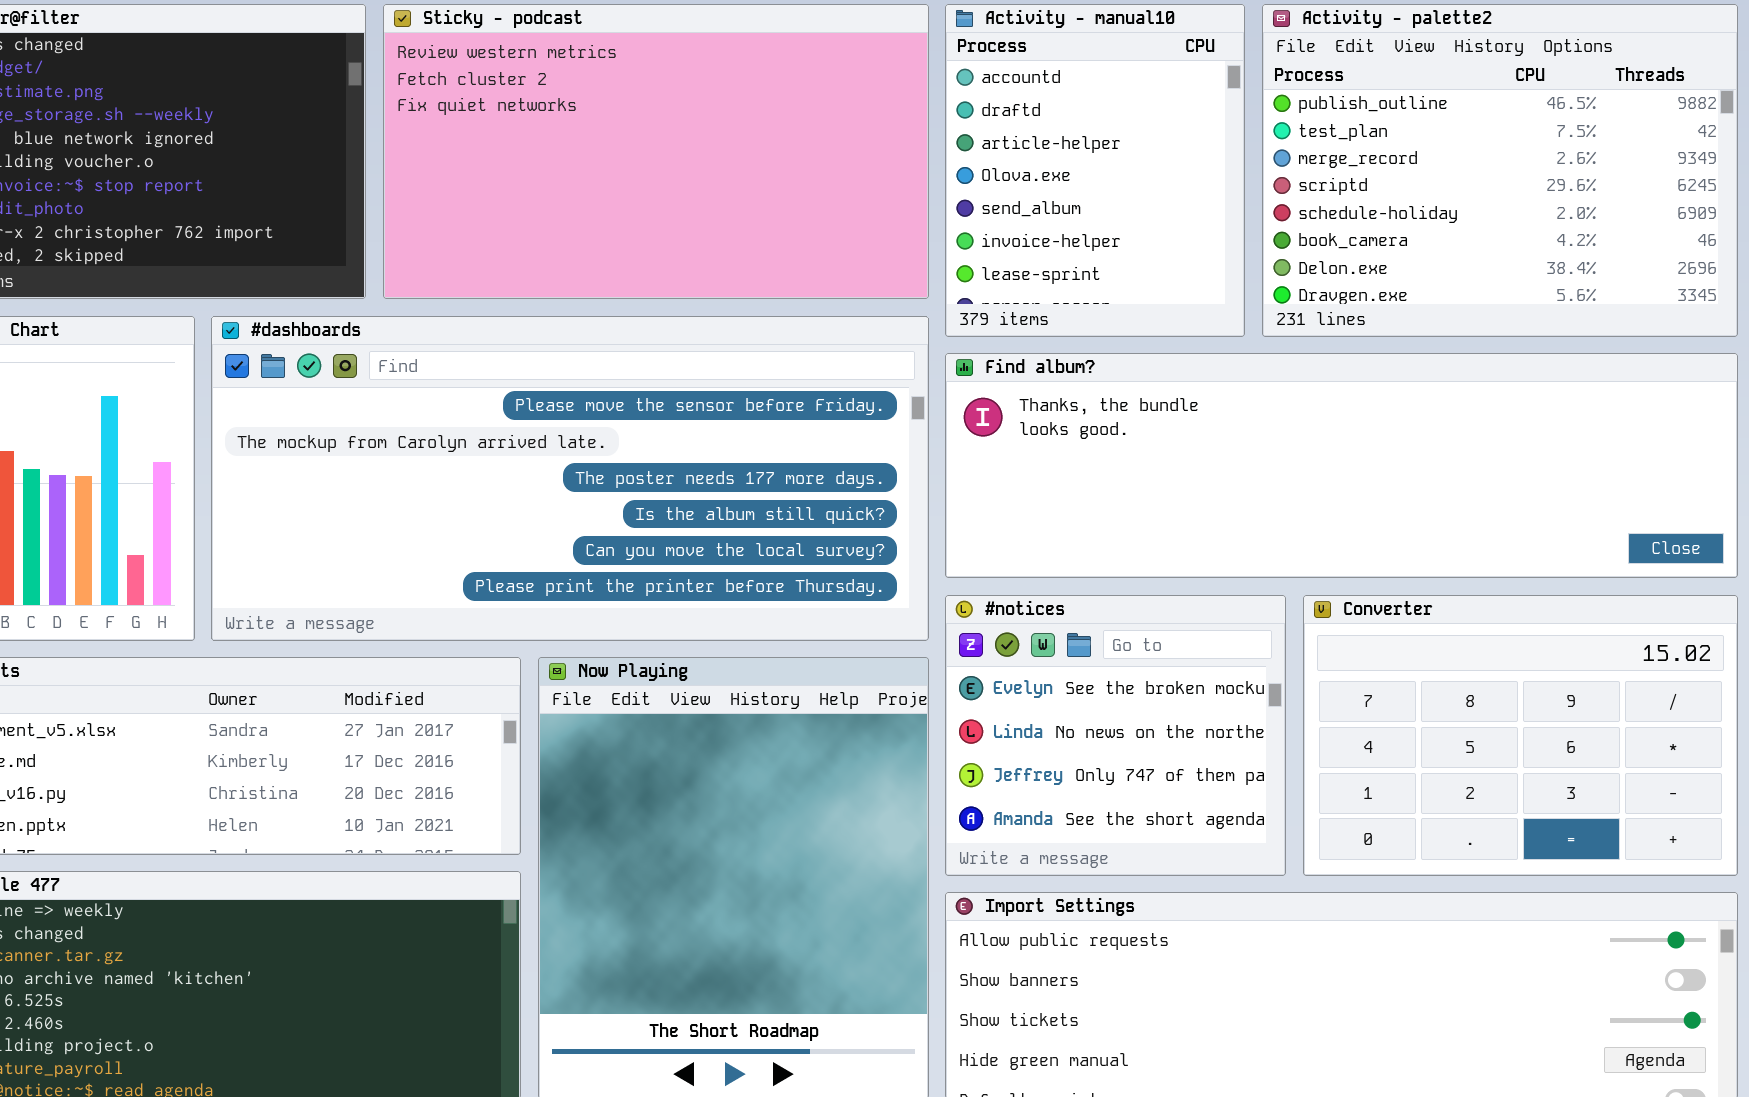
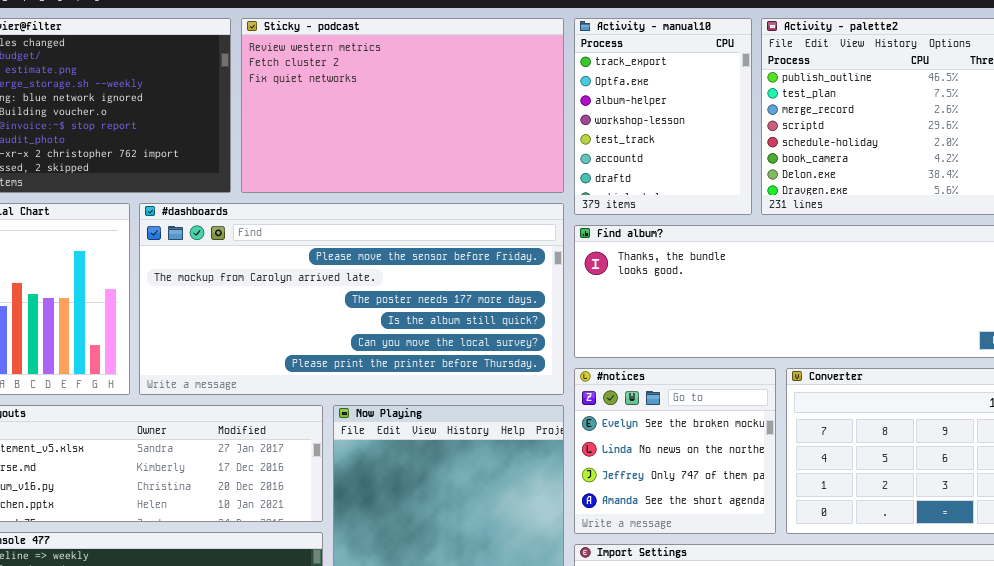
Activity - manual10: [945,4,1245,337] -> [574,18,752,215], scrolled up 5 rows

